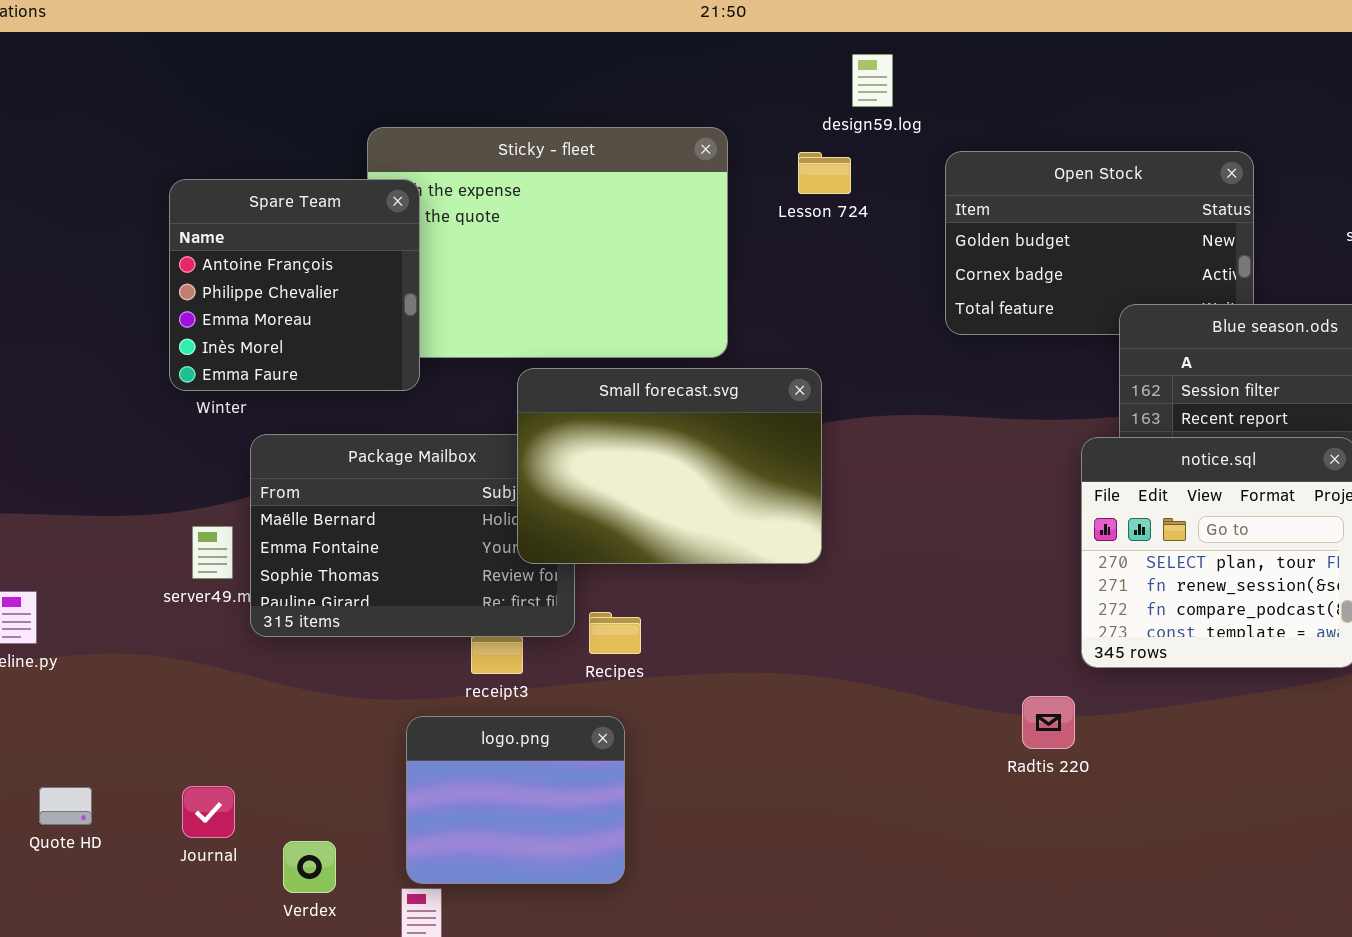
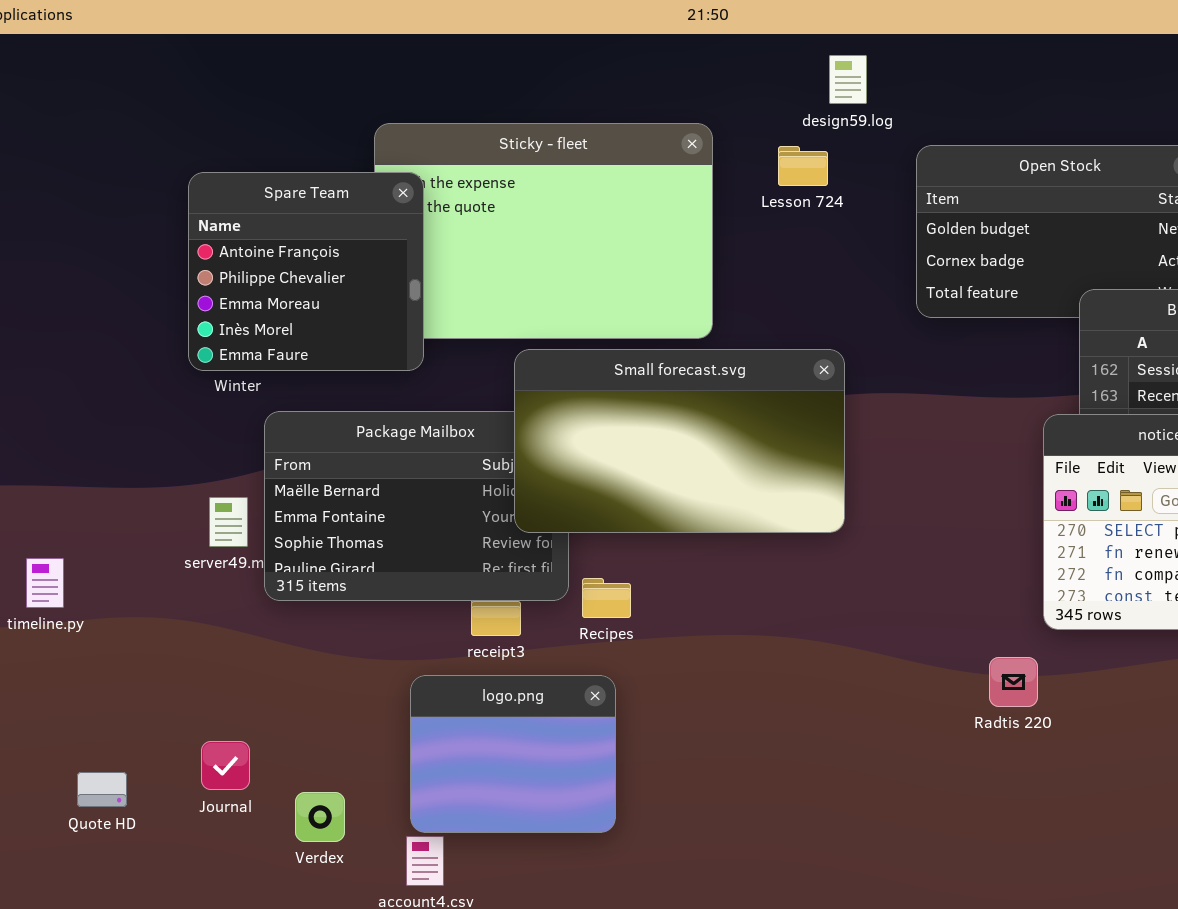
Small forecast.svg: [517,368,822,564] -> [514,349,845,533], resized
Quote HD: [39,787,92,825] -> [77,772,127,807], moved

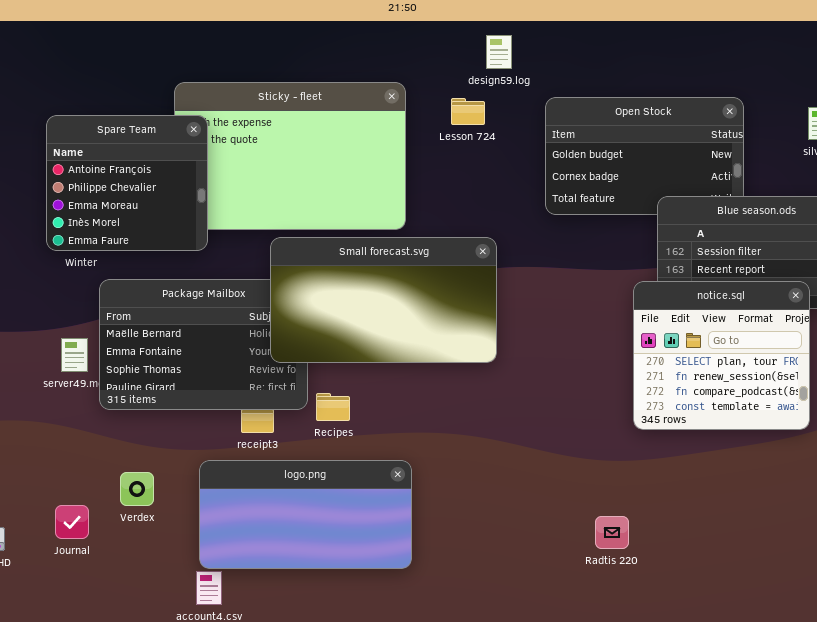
Radtis 220: [989,657,1038,707] -> [595,516,629,549], moved
logo.png: [410,675,616,833] -> [199,460,412,569], resized
Verdex: [295,792,345,842] -> [120,472,154,506], moved

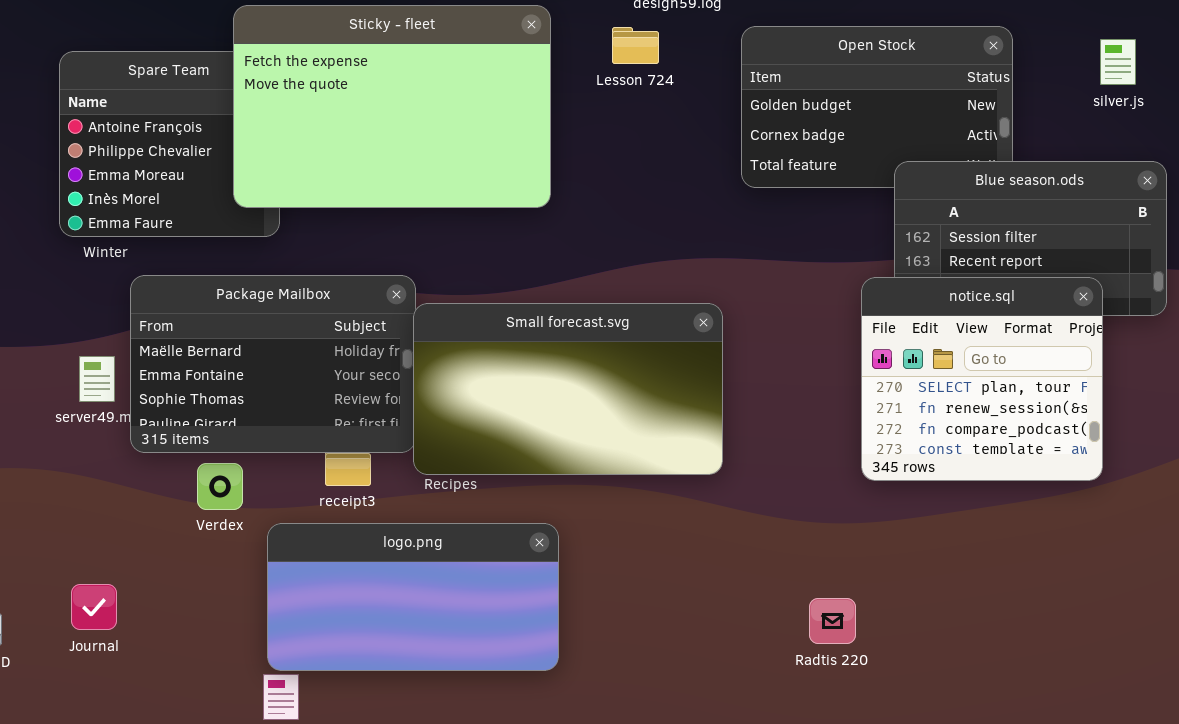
Sticky - fleet: [174,82,406,230] -> [233,5,551,208], raised
Small forecast.svg: [270,237,497,363] -> [413,303,723,475], moved
Verdex: [120,472,154,506] -> [197,463,243,510], moved

